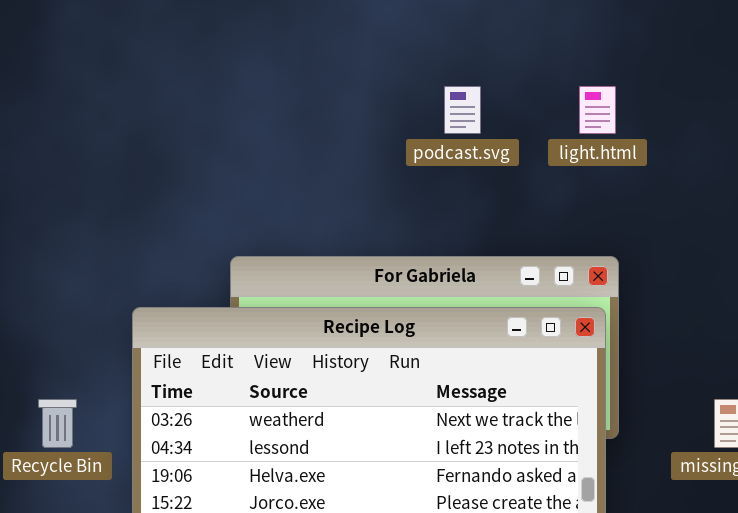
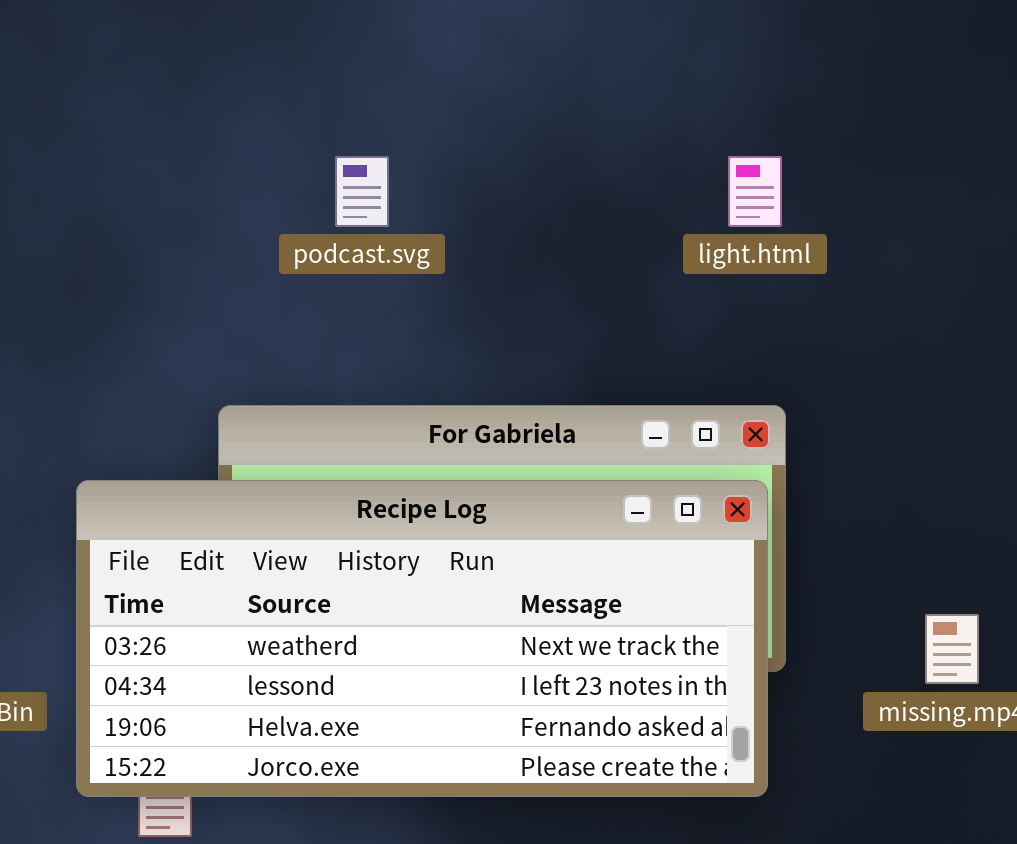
podcast.svg: [444,86,481,134] -> [335,156,389,227], moved

